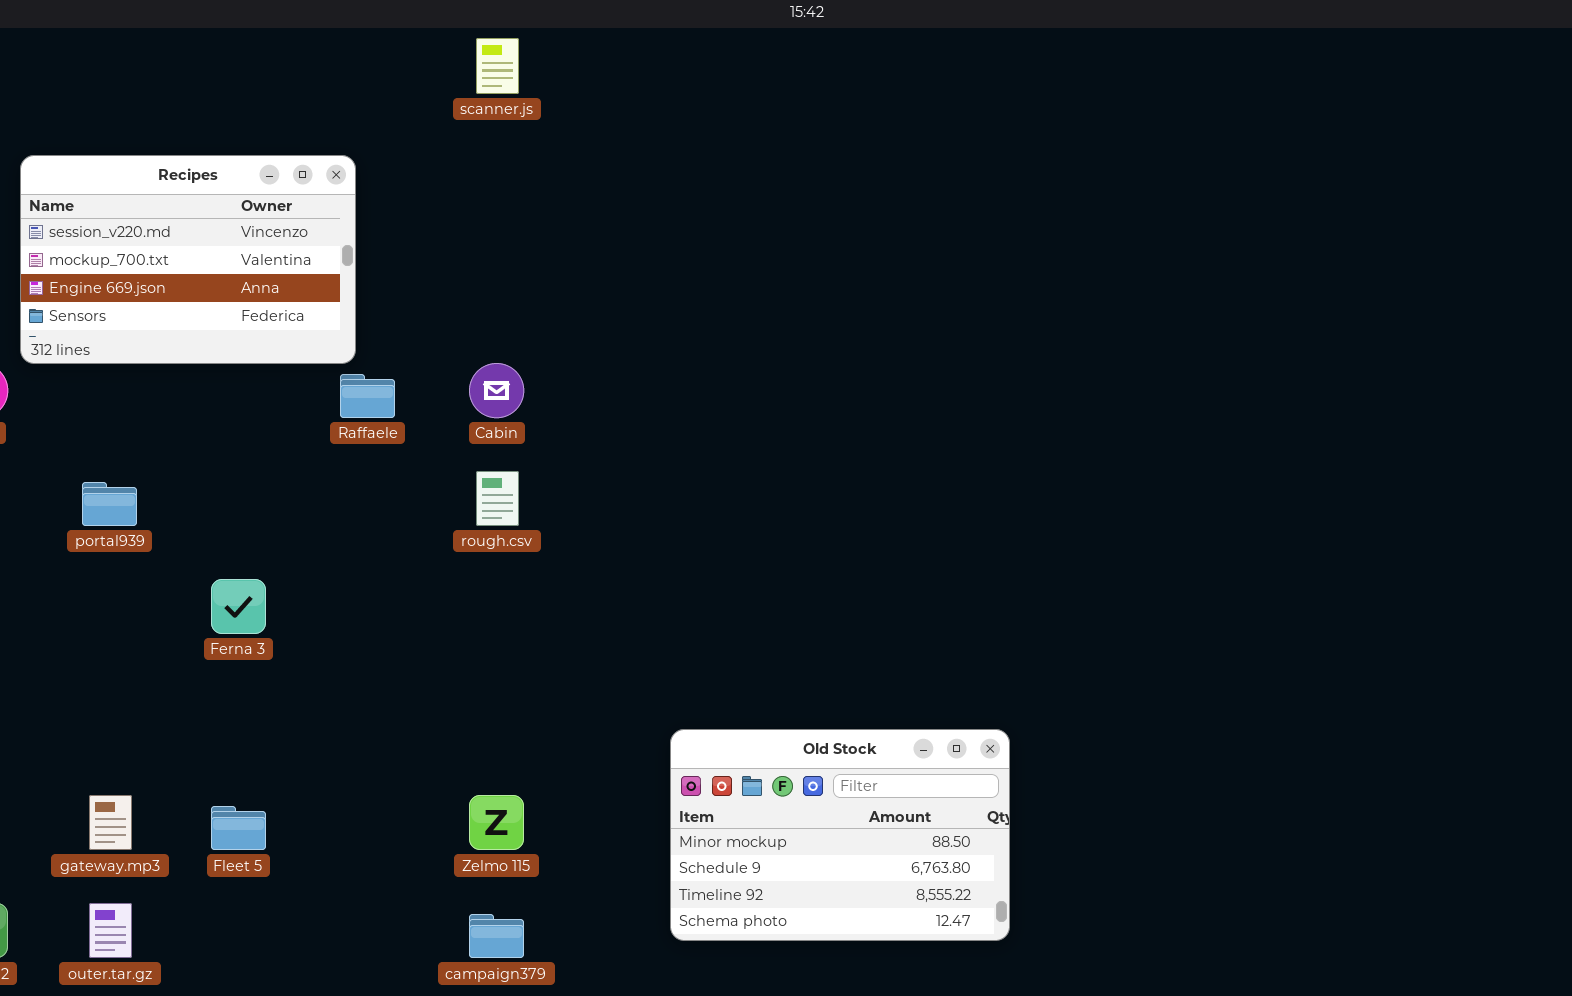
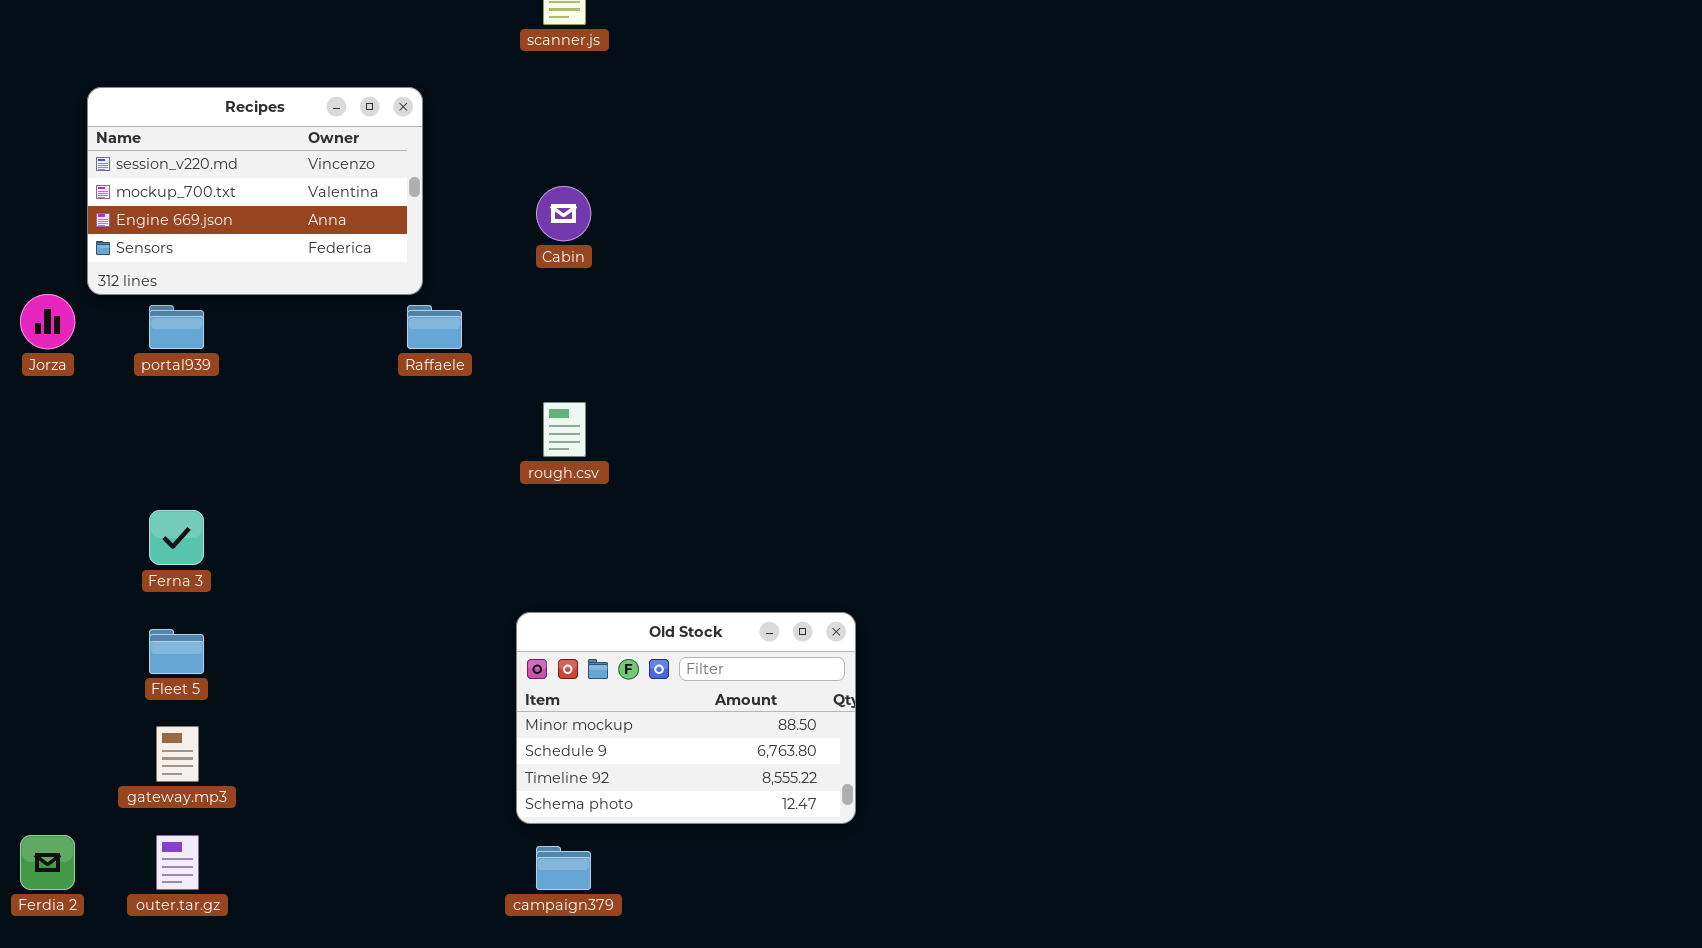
Cabin: [469,363,524,418] -> [536,186,591,241], moved
portal939: [82,482,137,526] -> [149,305,204,349], moved
Ferna 3: [211,579,266,634] -> [149,510,204,565], moved
Old Stock: [670,729,1010,941] -> [516,612,856,824], moved
Fleet 5: [211,806,266,850] -> [149,629,204,674], moved

